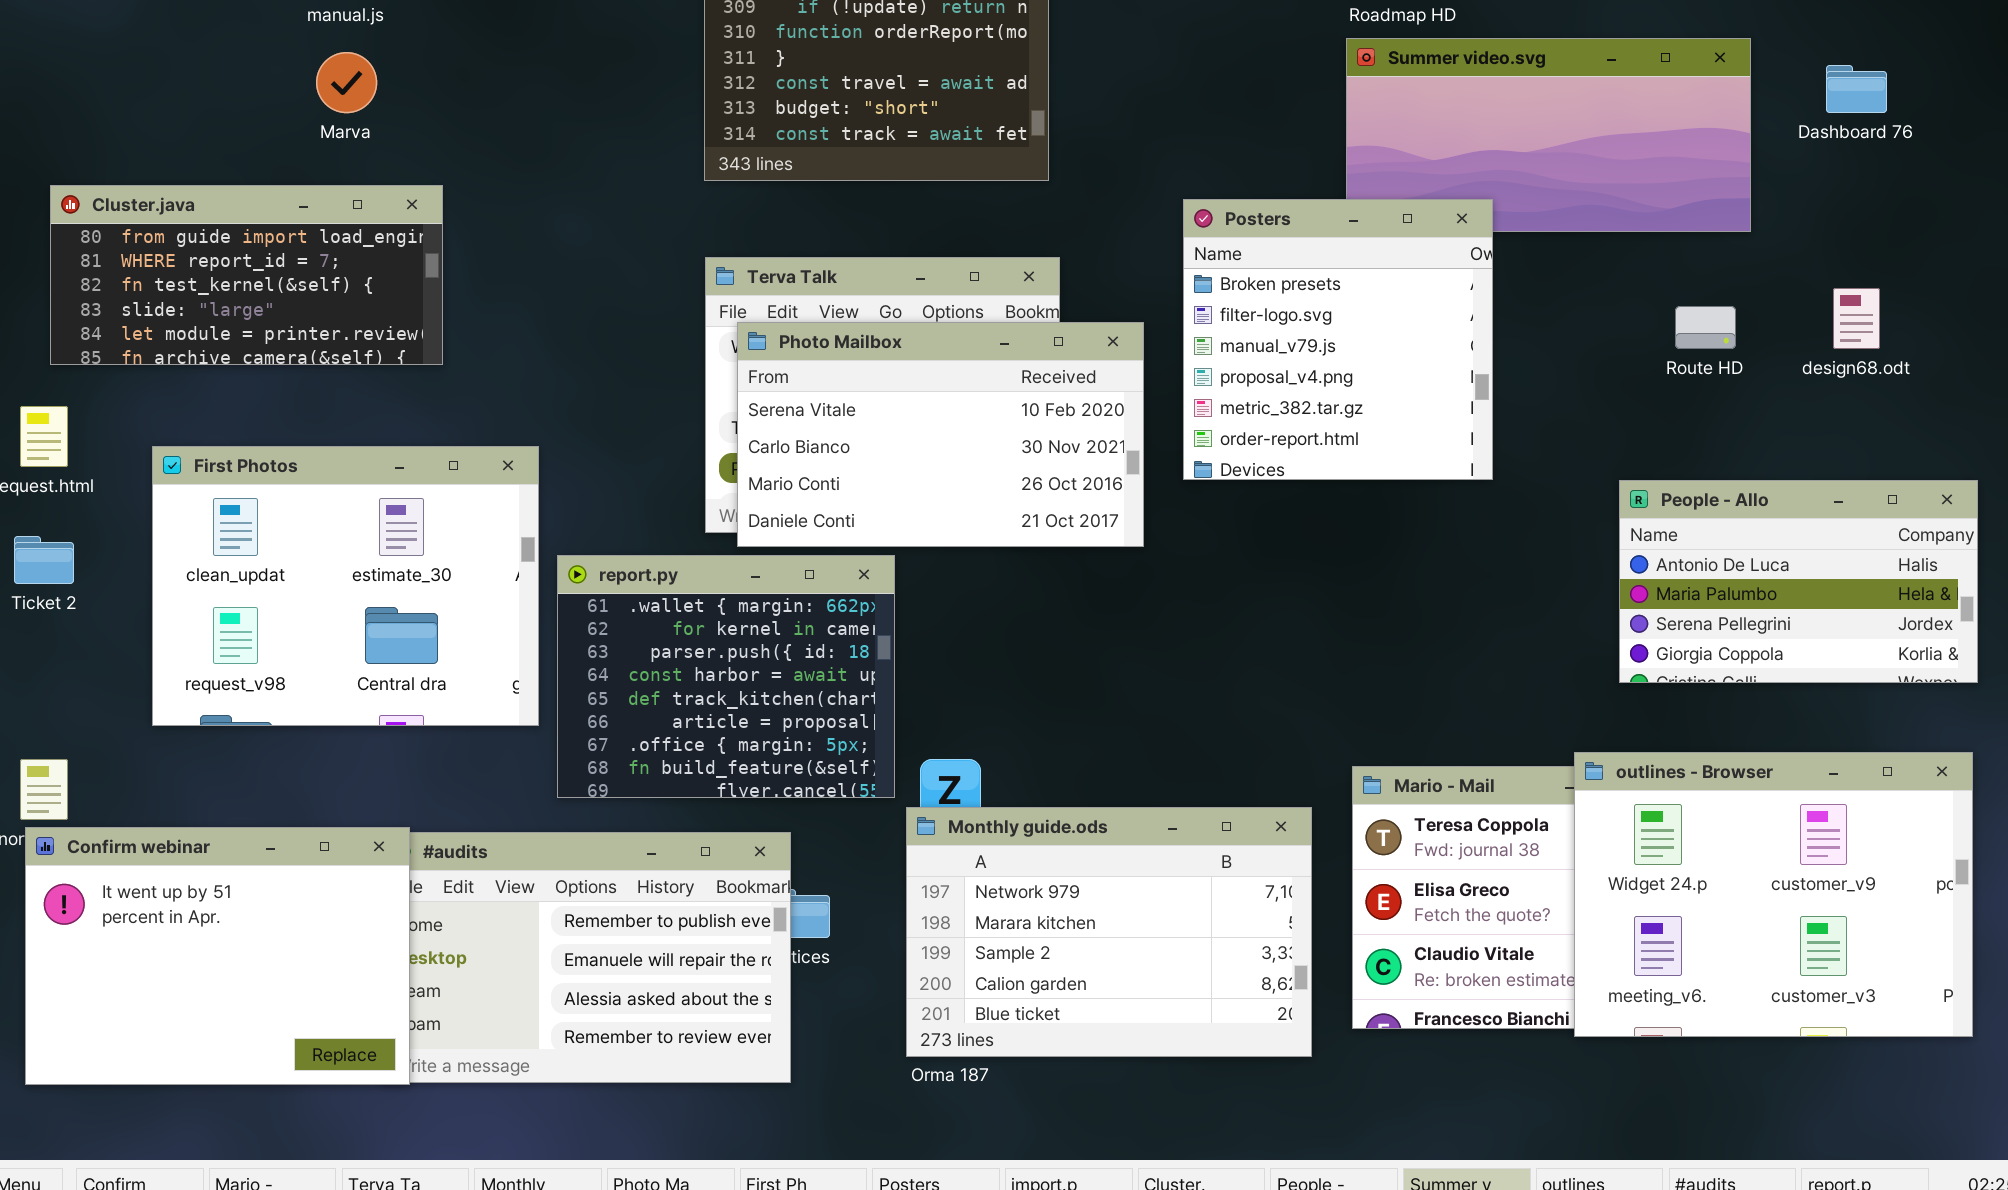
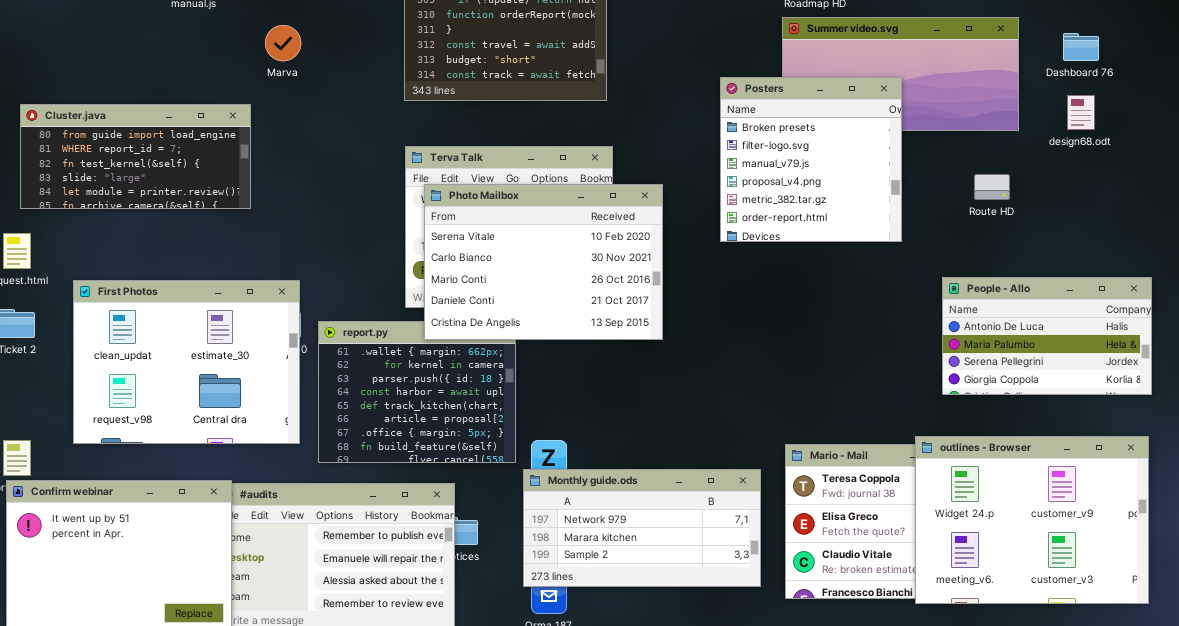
Marva: [316,52,377,113] -> [265,25,301,61], moved
Posters: [1183,199,1493,480] -> [720,77,902,242], moved
design68.odt: [1833,288,1880,349] -> [1067,95,1095,130], moved
Photo Mailbox: [737,322,1144,547] -> [424,184,663,340], resized
First Photos: [152,446,539,726] -> [73,280,300,444], moved
Monthly guide.ods: [906,807,1312,1057] -> [523,469,761,587], resized

